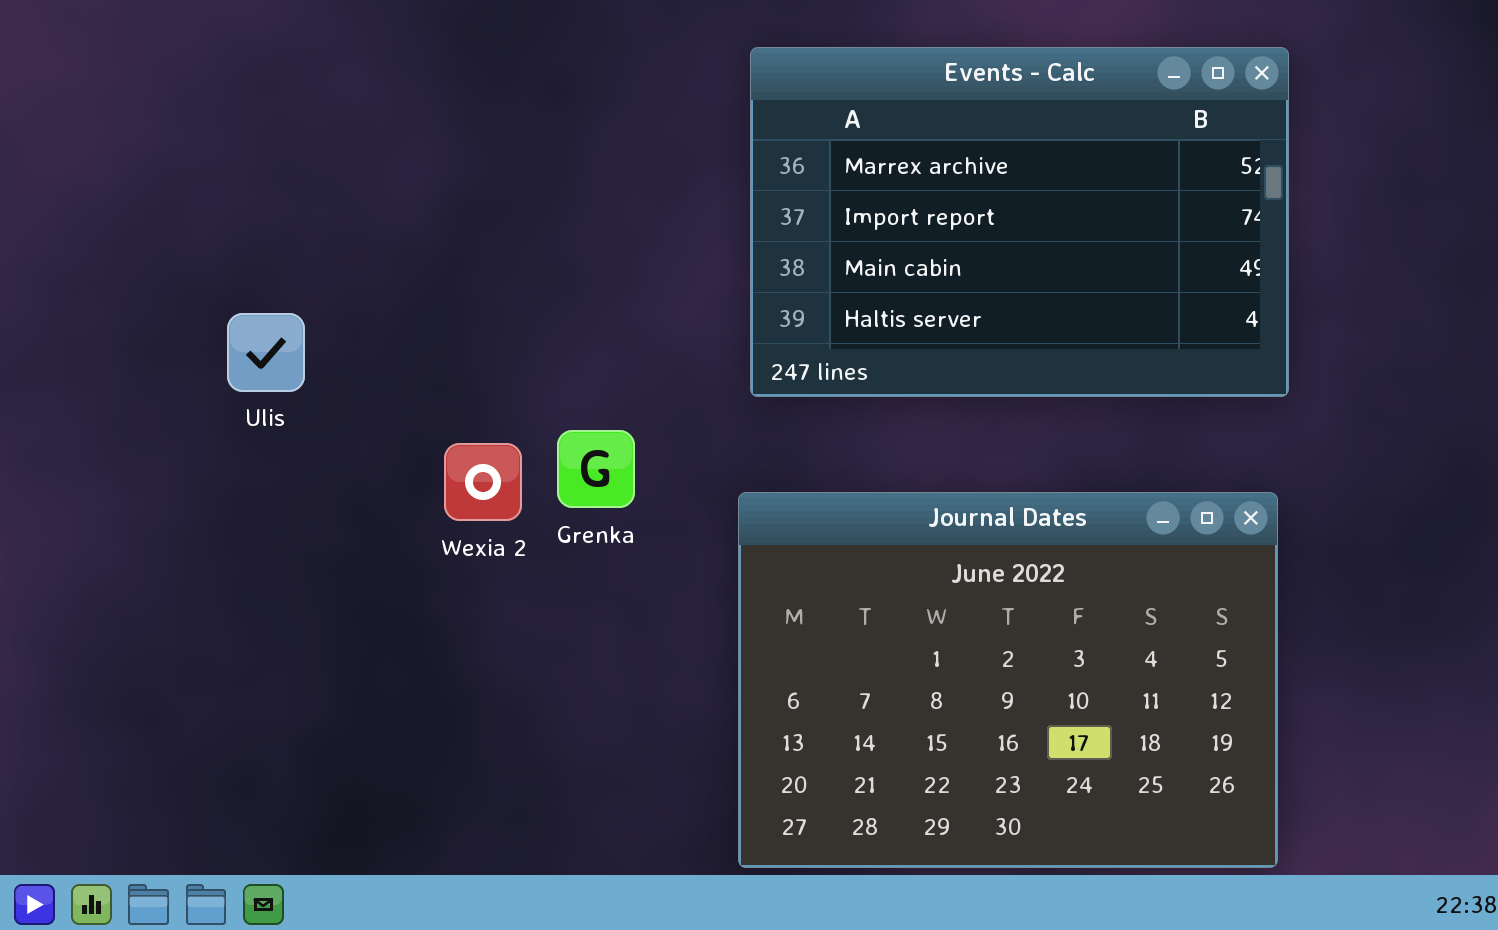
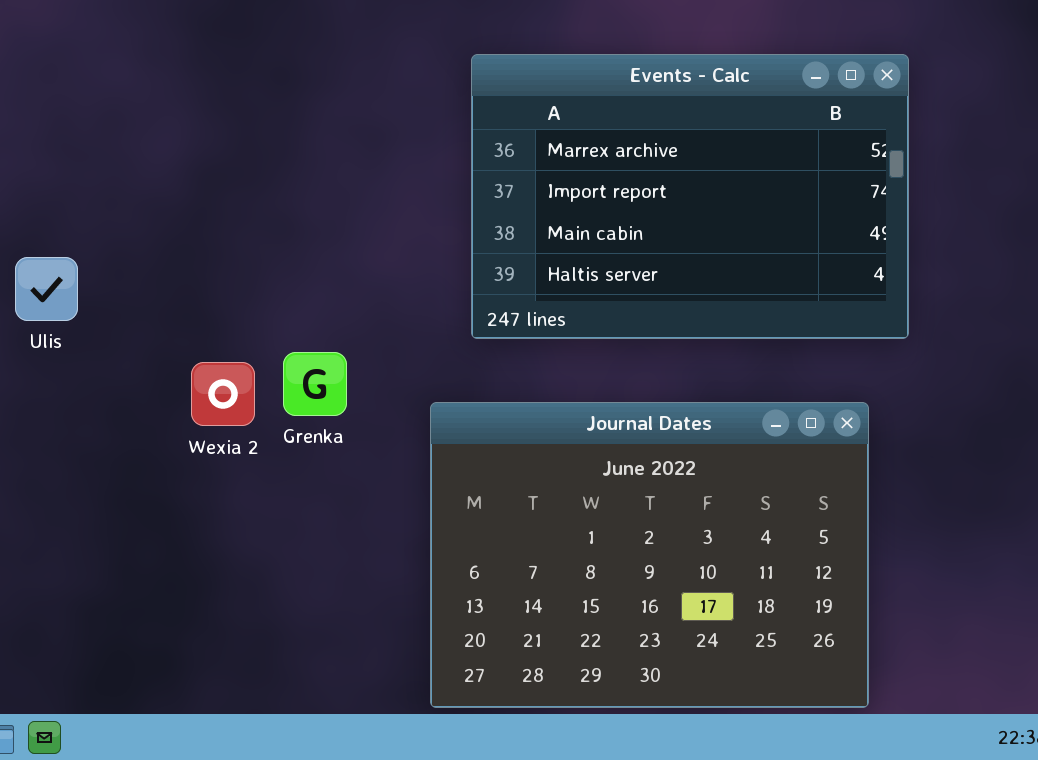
Events - Calc: [750,47,1289,397] -> [471,54,909,339], moved

